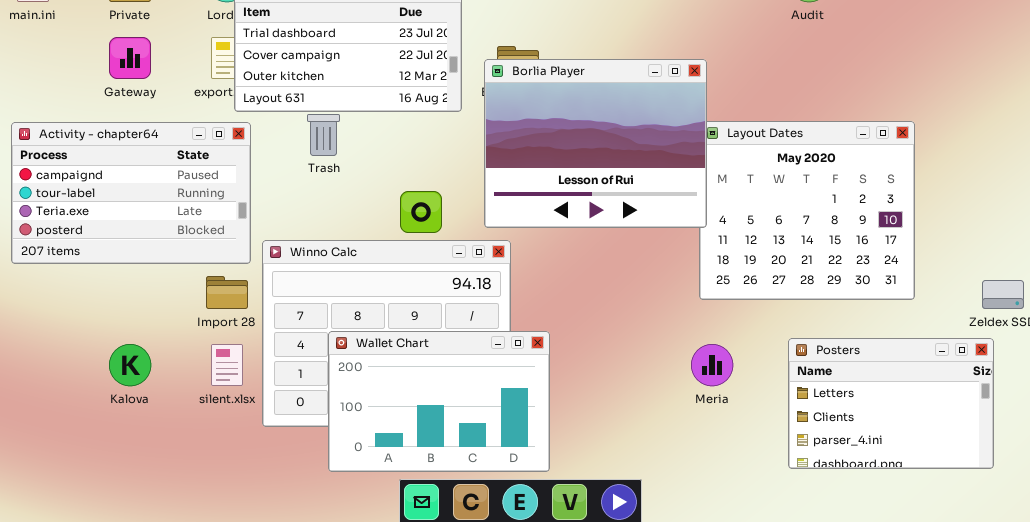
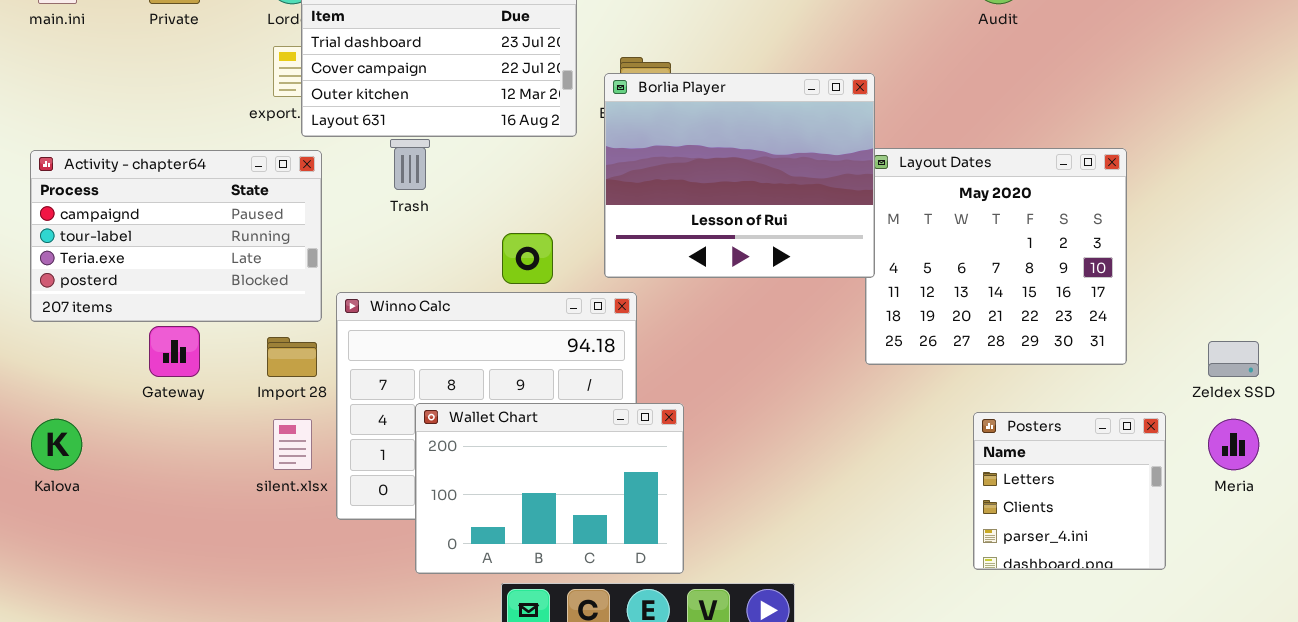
Gateway: [109,37,151,79] -> [149,326,200,377], moved
Posters: [788,338,994,469] -> [973,412,1166,570], resized
Kalova: [109,344,151,386] -> [31,419,82,470], moved
Meria: [691,344,733,386] -> [1208,419,1259,470], moved

